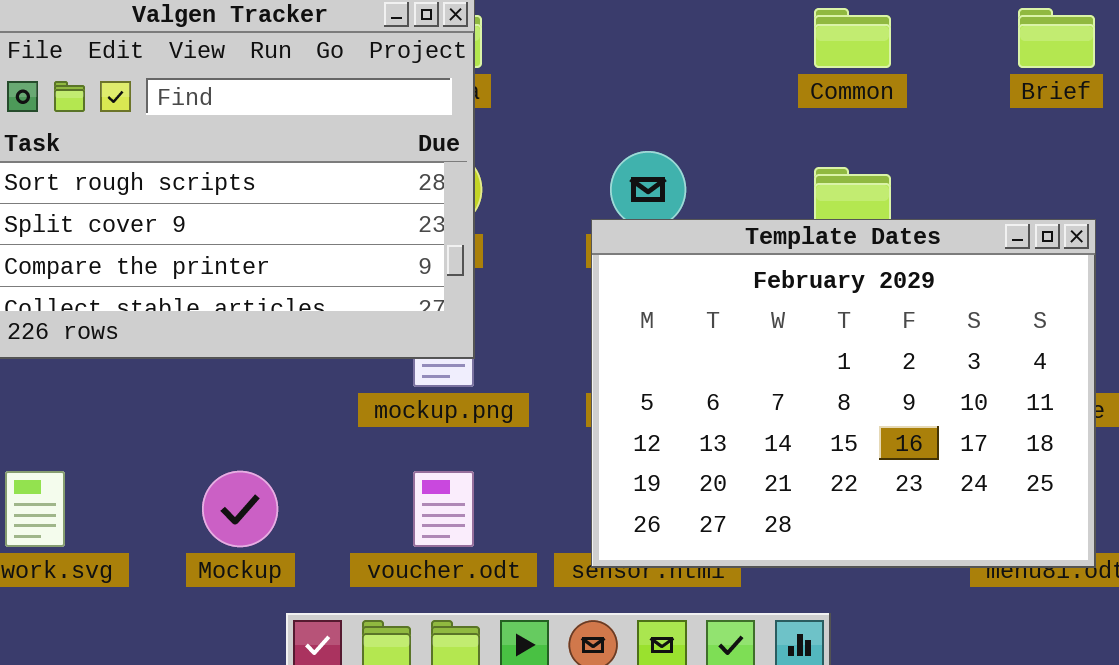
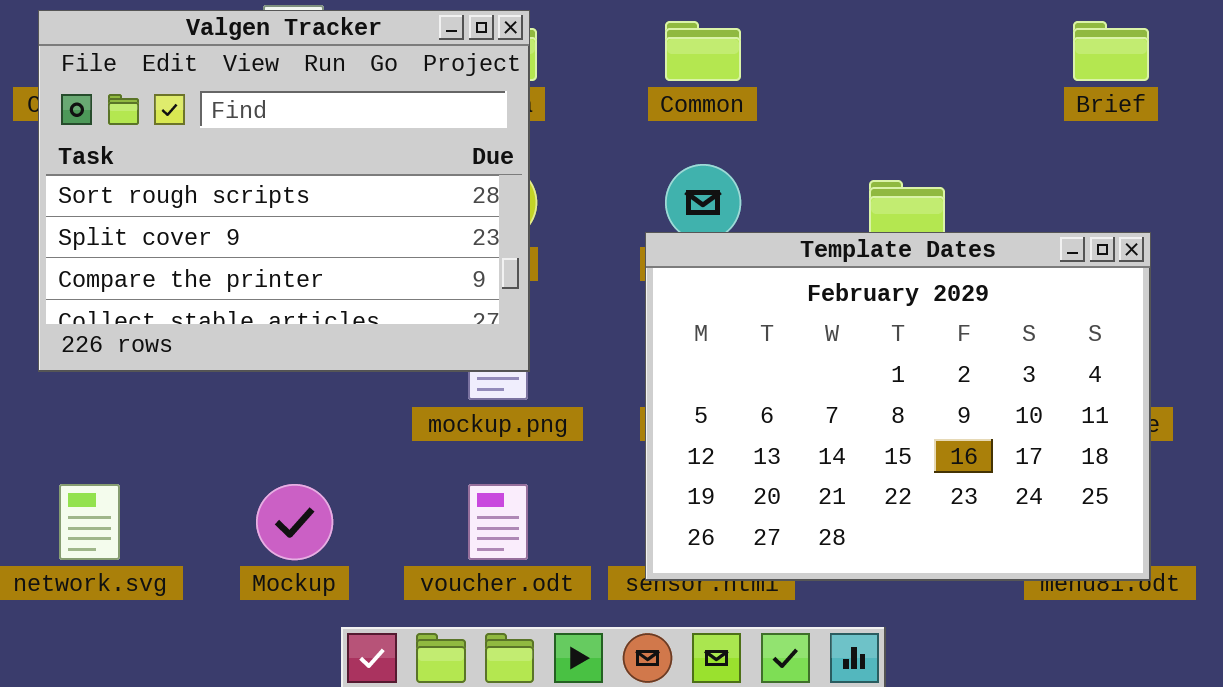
Common: [814,8,891,68] -> [665,21,741,81], moved

